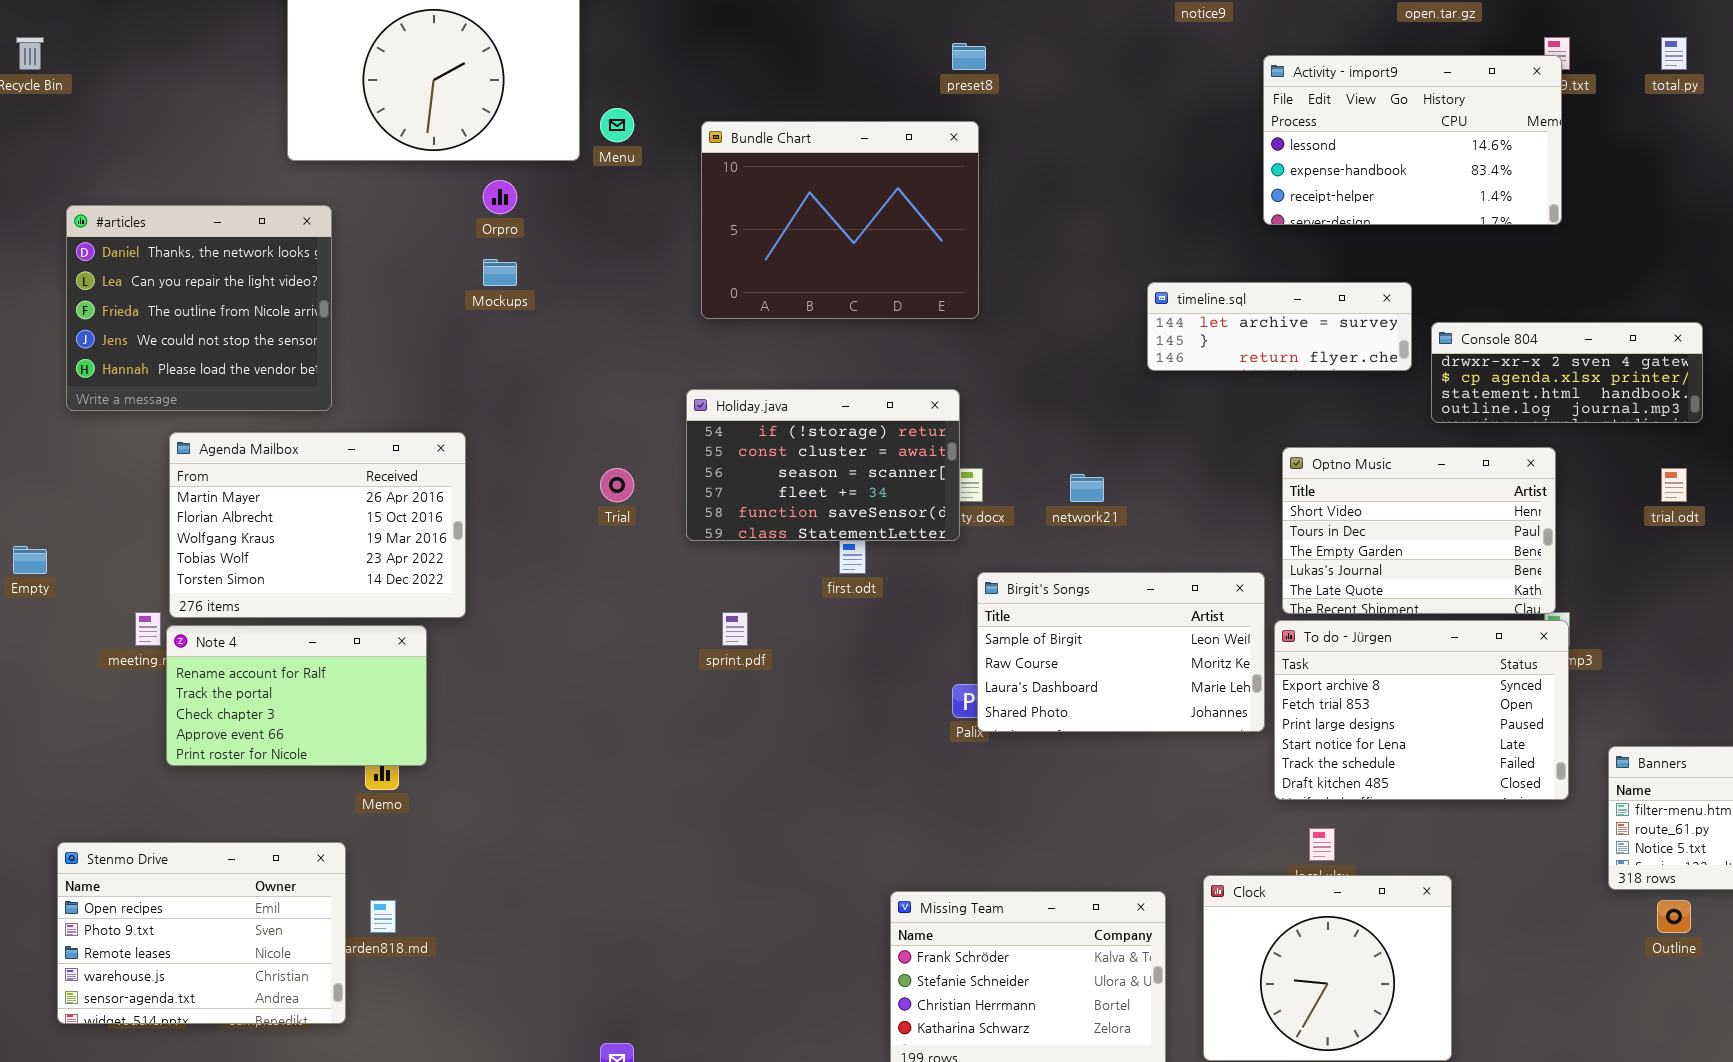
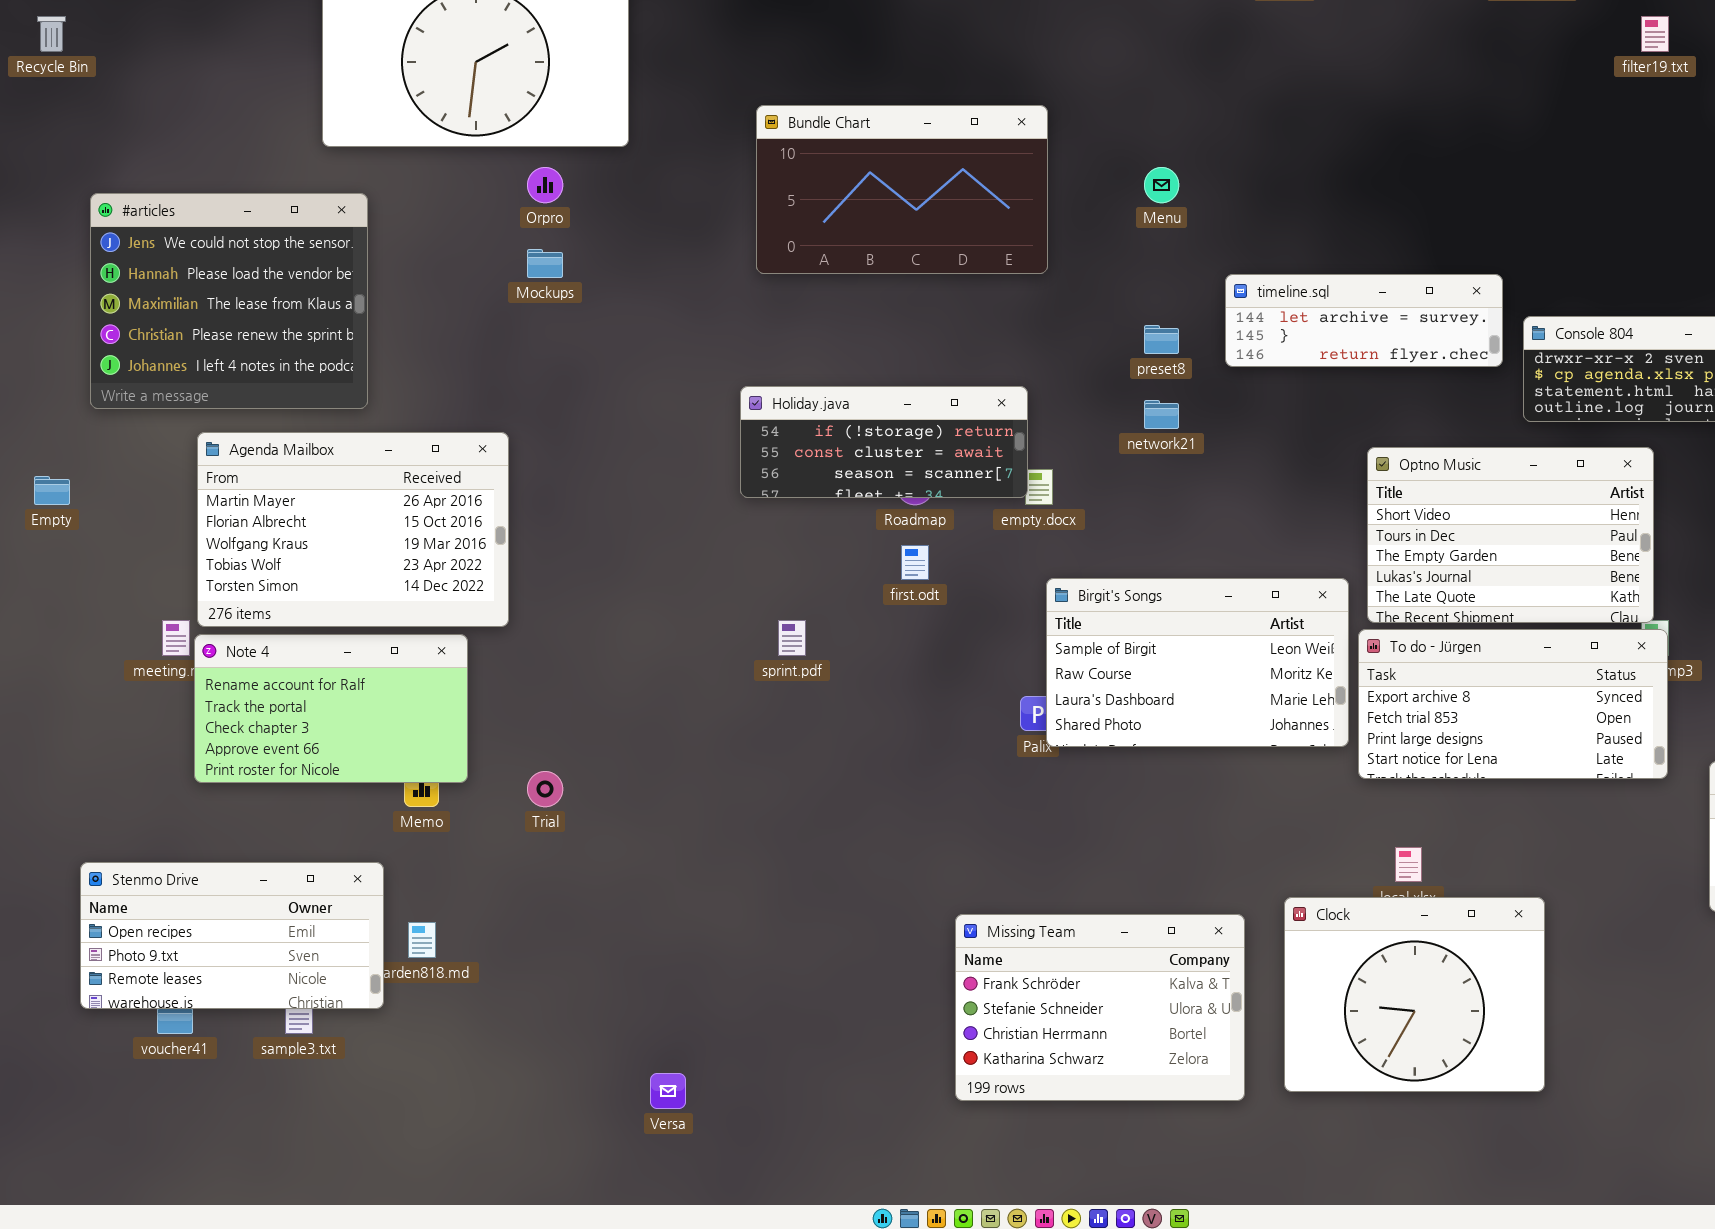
preset8: [952,43,986,70] -> [1144,325,1179,354], moved
Activity - import9: [1263,55,1562,225] -> none, closed
Menu: [600,108,634,142] -> [1144,167,1179,203], moved
Bundle Chart: [701,121,979,319] -> [756,105,1048,274], resized
#articles: [66,205,332,411] -> [90,193,368,409], scrolled down 3 rows
Holiday.java: [686,389,960,541] -> [740,386,1028,498], resized
Trial: [600,468,634,502] -> [527,771,563,807], moved
network21: [1070,474,1104,502] -> [1144,400,1179,429], moved
Empty: [13,546,47,574] -> [34,476,70,505], moved
To do - Jürgen: [1274,620,1569,800] -> [1358,629,1668,779], resized
Stenmo Drive: [57,842,346,1024] -> [80,862,384,1009], resized

